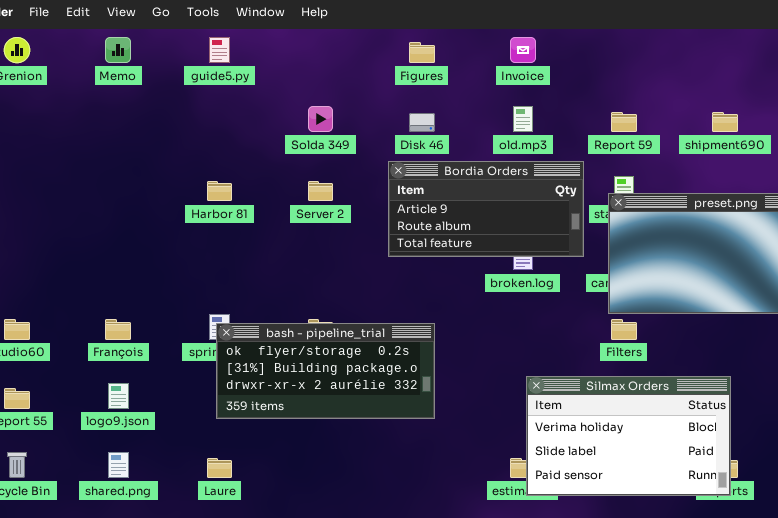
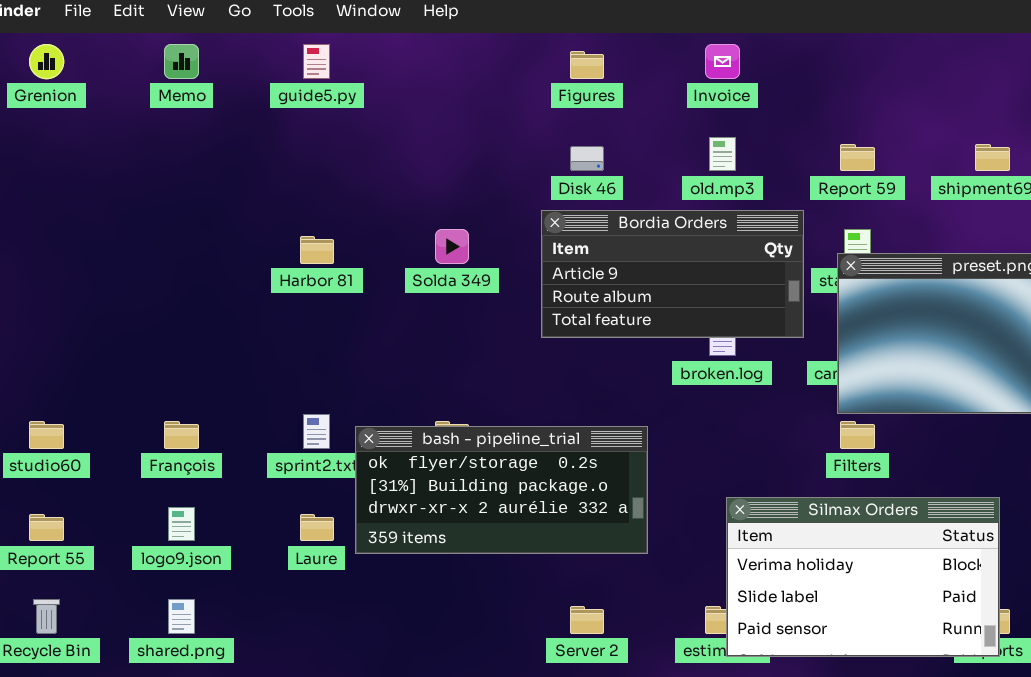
Solda 349: [308,106,333,132] -> [435,229,469,264], moved
Server 2: [308,181,333,201] -> [570,606,604,634], moved
bash - pipeline_trial: [216,323,435,419] -> [355,426,648,554], moved
Laure: [207,458,232,478] -> [300,514,334,541], moved

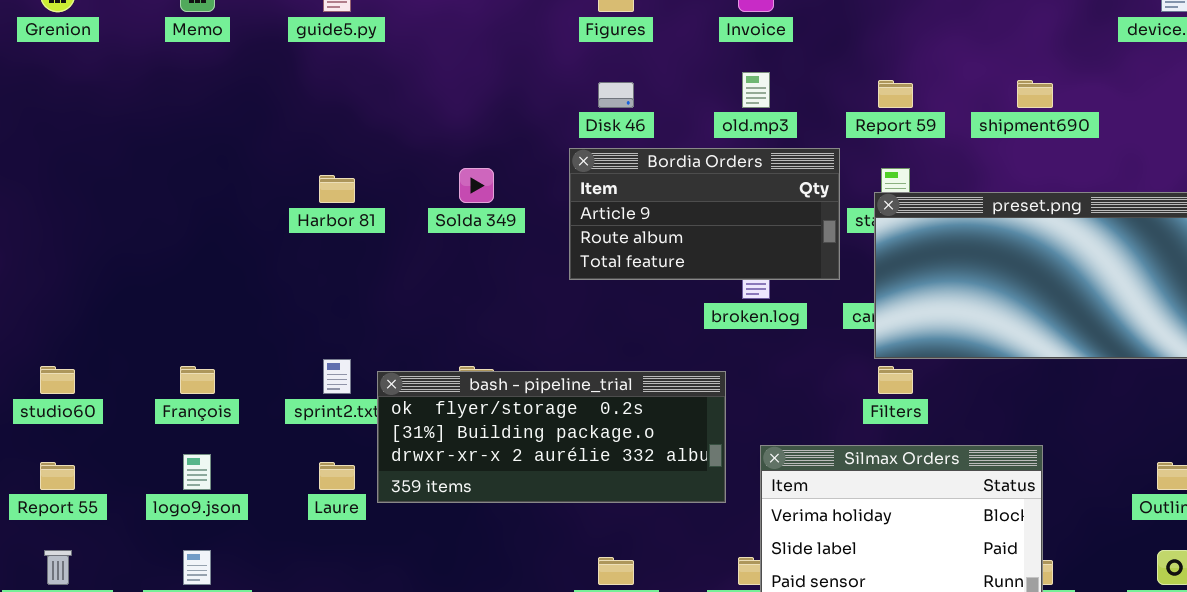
bash - pipeline_trial: [355,426,648,554] -> [377,371,726,503], resized

